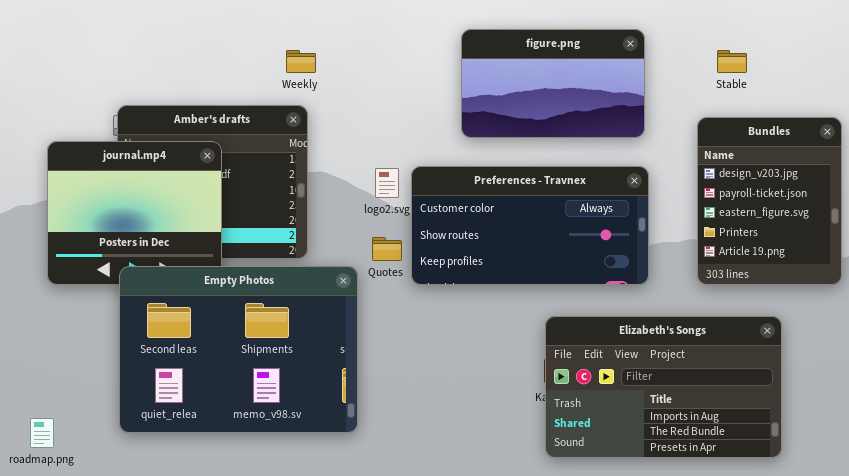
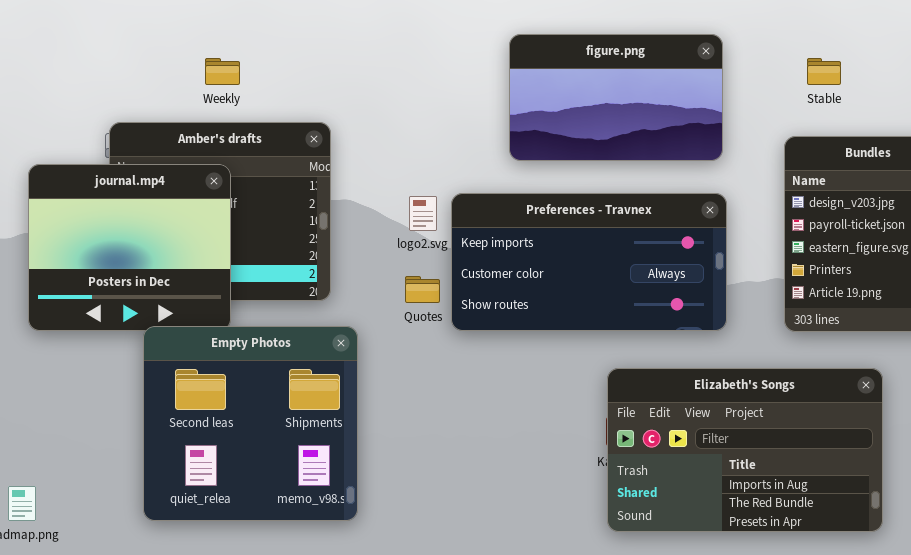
Weekly: [286,50,316,73] -> [205,58,240,85], moved
Preferences - Travnex: [411,166,649,285] -> [451,193,727,331], scrolled up 1 row
Empty Photos: [119,266,358,433] -> [143,326,358,521], moved, resized

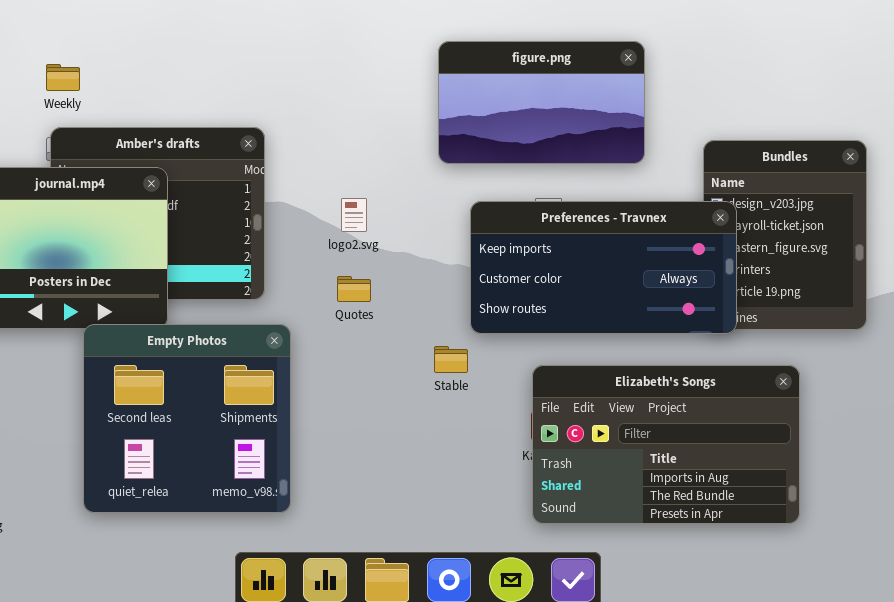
Weekly: [205,58,240,85] -> [46,64,80,91], moved
Stable: [807,58,841,85] -> [434,346,468,373], moved
Preferences - Travnex: [451,193,727,331] -> [470,201,737,334], moved

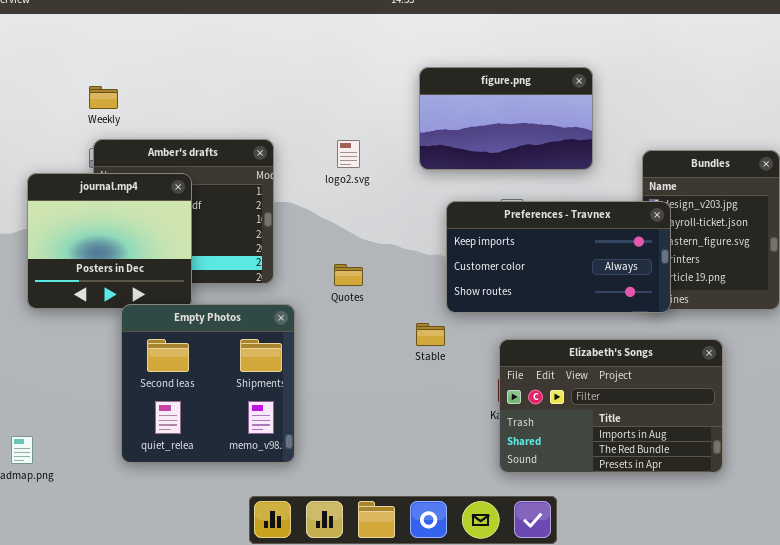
logo2.svg: [341,198,367,232] -> [337,140,360,168], moved

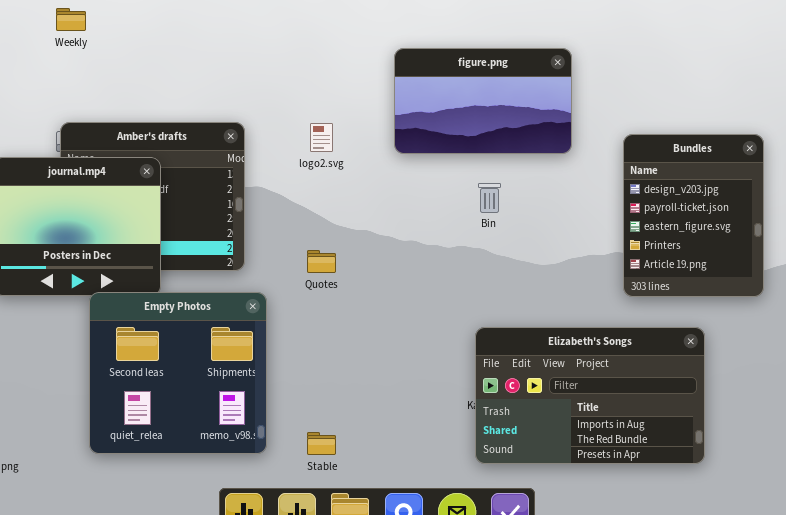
Weekly: [89,86,118,109] -> [56,8,86,31], moved
Preferences - Travnex: [446,201,671,313] -> none, closed
Stable: [416,323,445,346] -> [307,432,336,455], moved

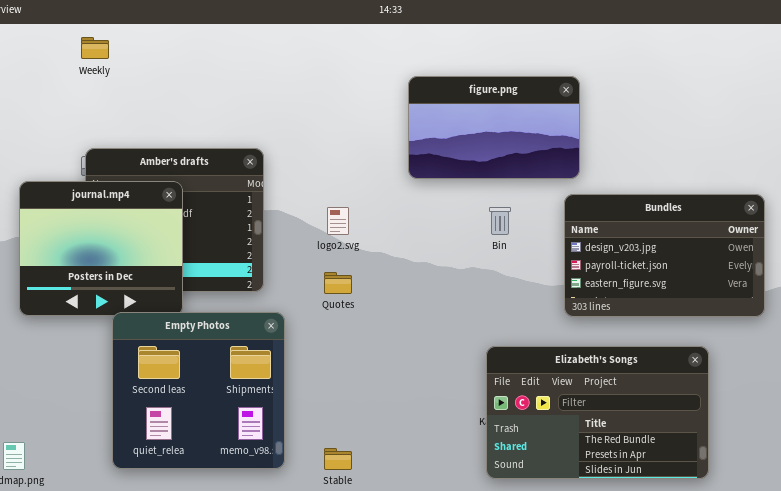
logo2.svg: [310,123,333,152] -> [327,207,349,235], moved
Bundles: [623,134,764,297] -> [564,194,765,317], resized
Elizabeth's Songs: [475,327,705,464] -> [486,346,709,479], scrolled down 1 row

